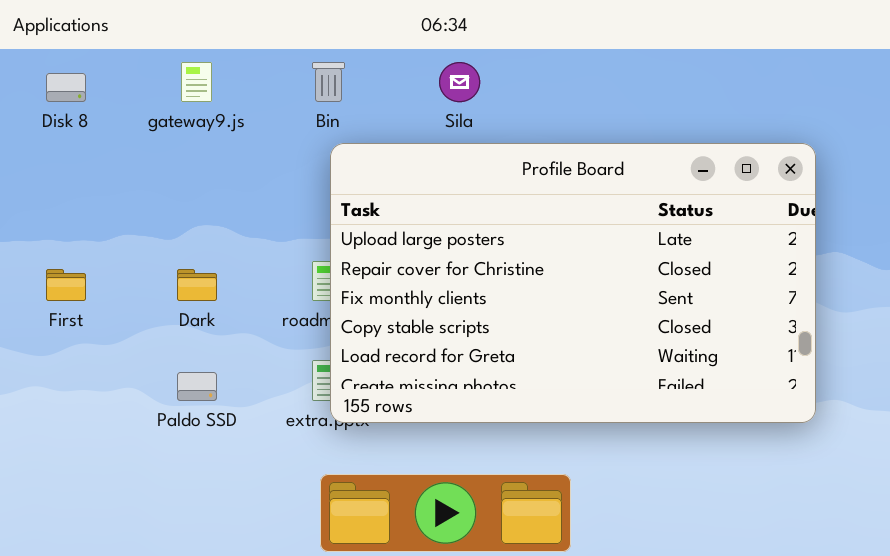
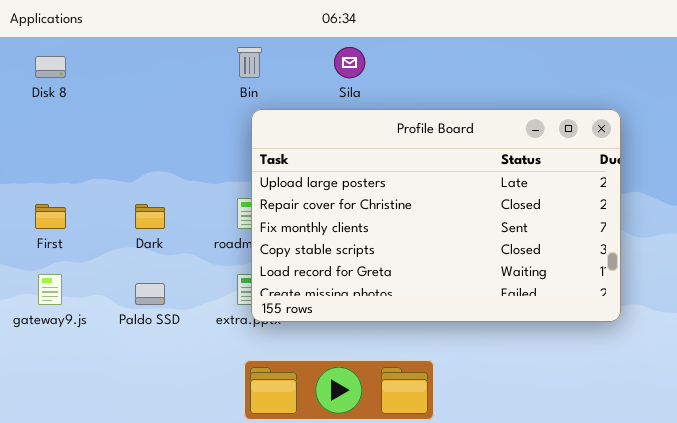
gateway9.js: [181,62,212,102] -> [38,274,62,305], moved

